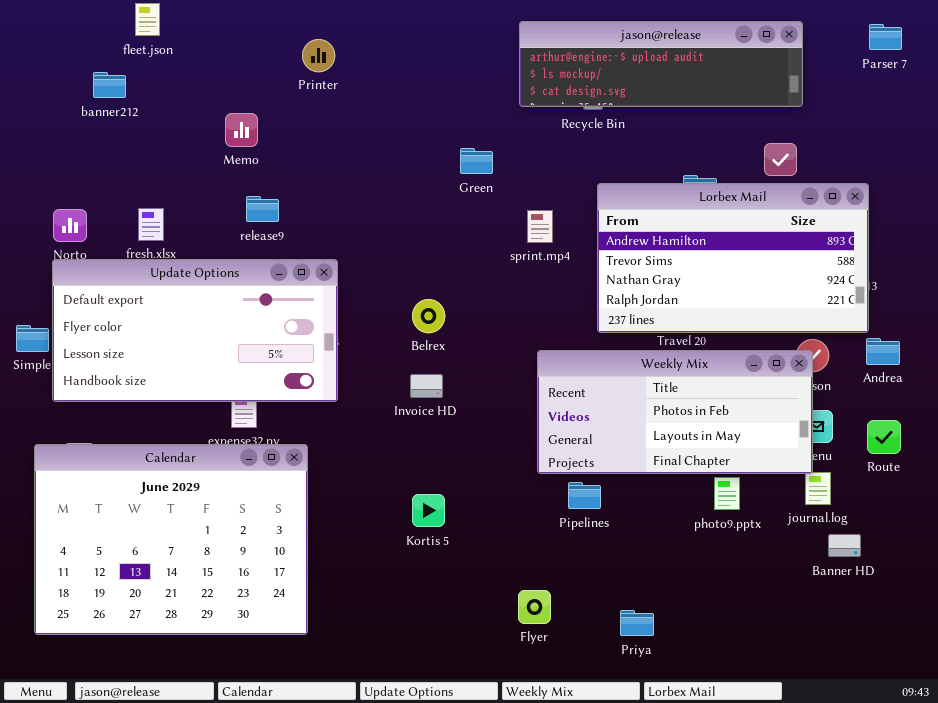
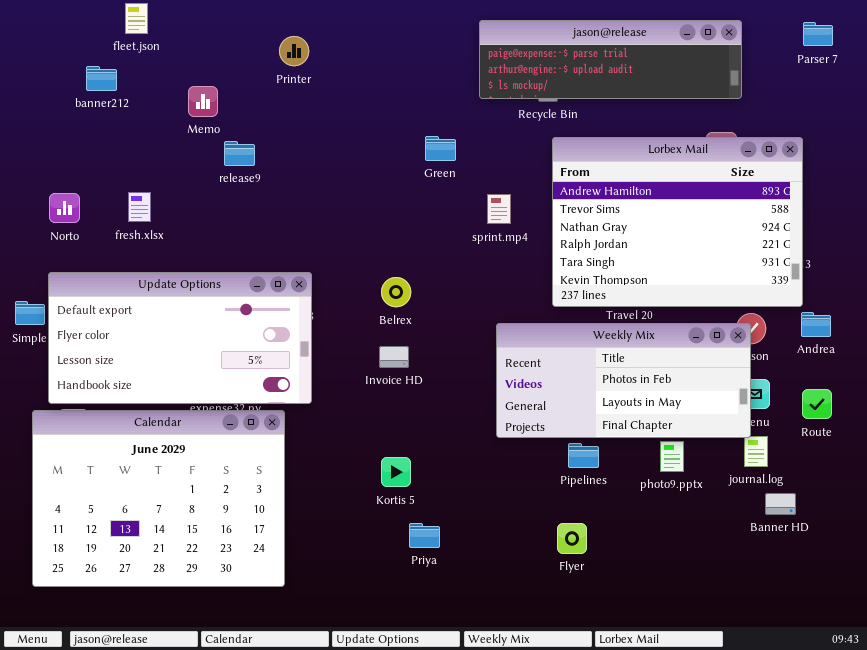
jason@release: [519,21,803,107] -> [479,20,742,99], scrolled up 1 row
Memo: [225,113,258,147] -> [188,86,218,117], moved
Lorbex Mail: [597,183,869,333] -> [552,137,803,307], resized
release9: [246,196,279,222] -> [224,141,255,166], moved
Update Options: [52,259,338,402] -> [48,272,312,404], moved
Pipelines: [568,482,601,509] -> [568,443,599,468], moved
Flyer: [518,590,551,624] -> [557,523,587,554], moved
Priya: [620,610,654,636] -> [409,523,440,548], moved

